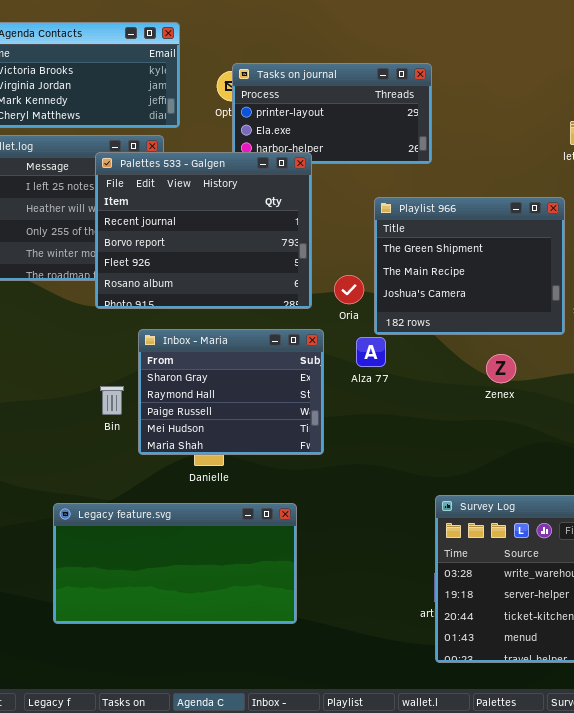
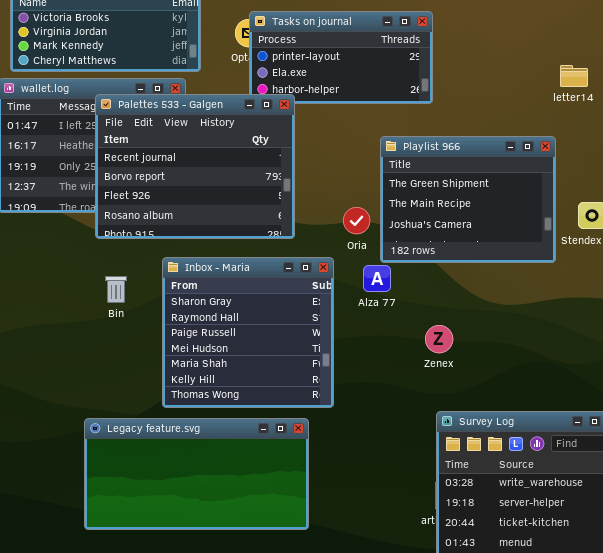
Palettes 533 - Galgen: [95,152,312,309] -> [95,94,295,239], moved
Inbox - Maria: [138,329,324,455] -> [162,257,334,408], resized
Zenex: [486,354,516,383] -> [425,325,453,353], moved
Bin: [100,386,124,415] -> [105,276,127,303], moved

